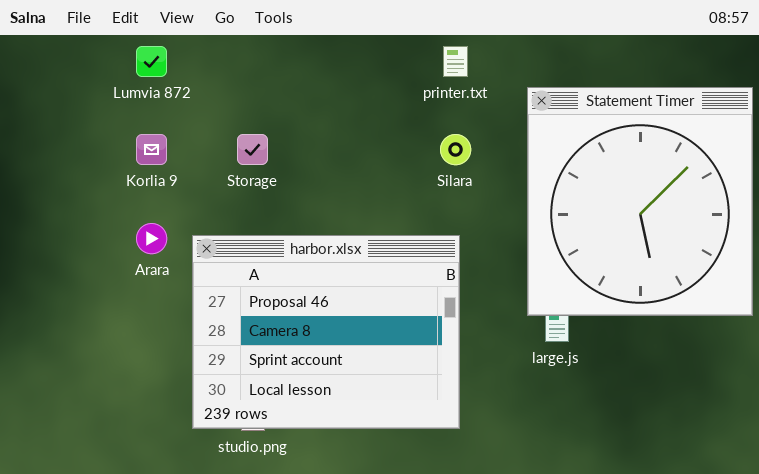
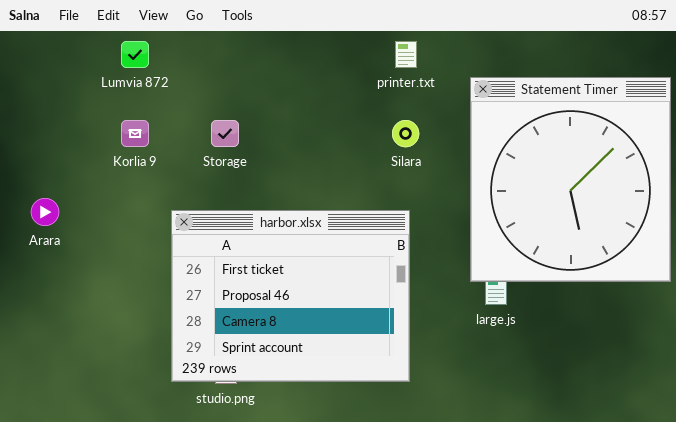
Arara: [136,223,167,254] -> [31,198,59,226], moved
harbor.xlsx: [192,235,460,429] -> [171,210,410,382], scrolled up 1 row

